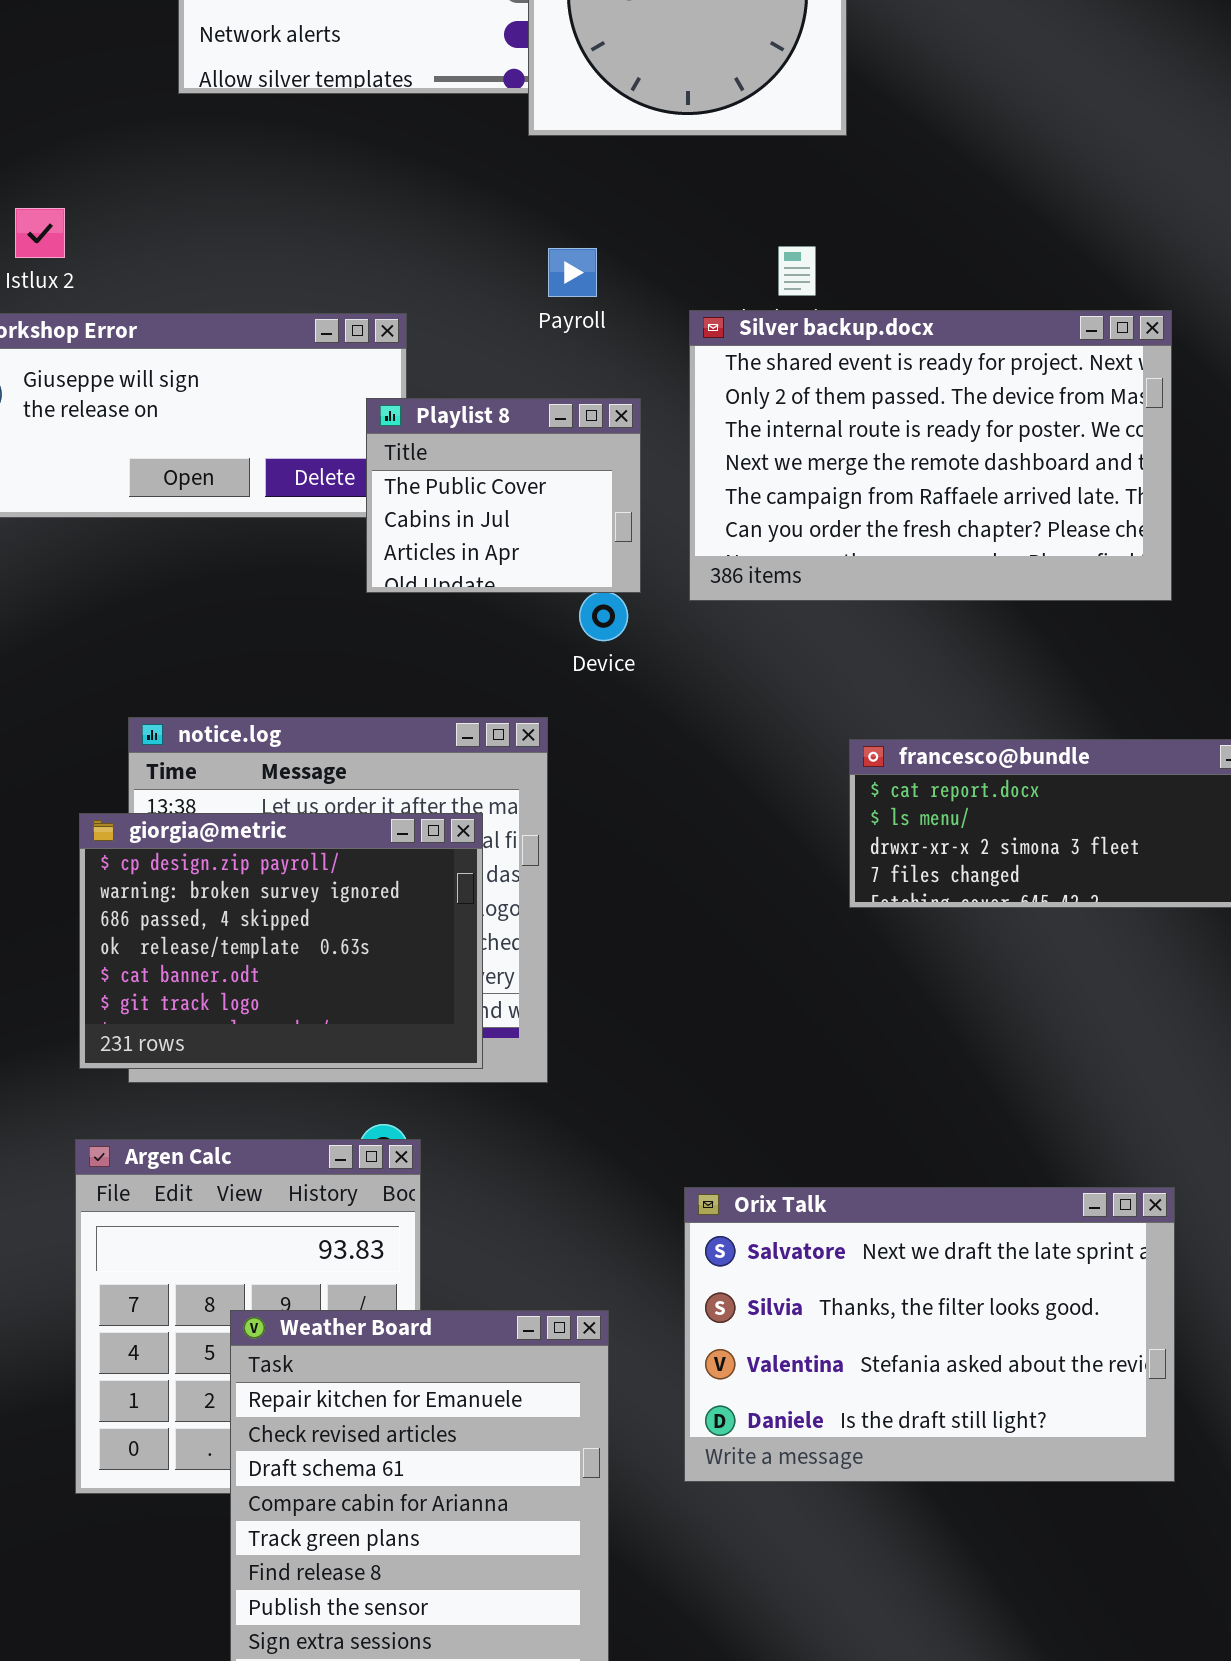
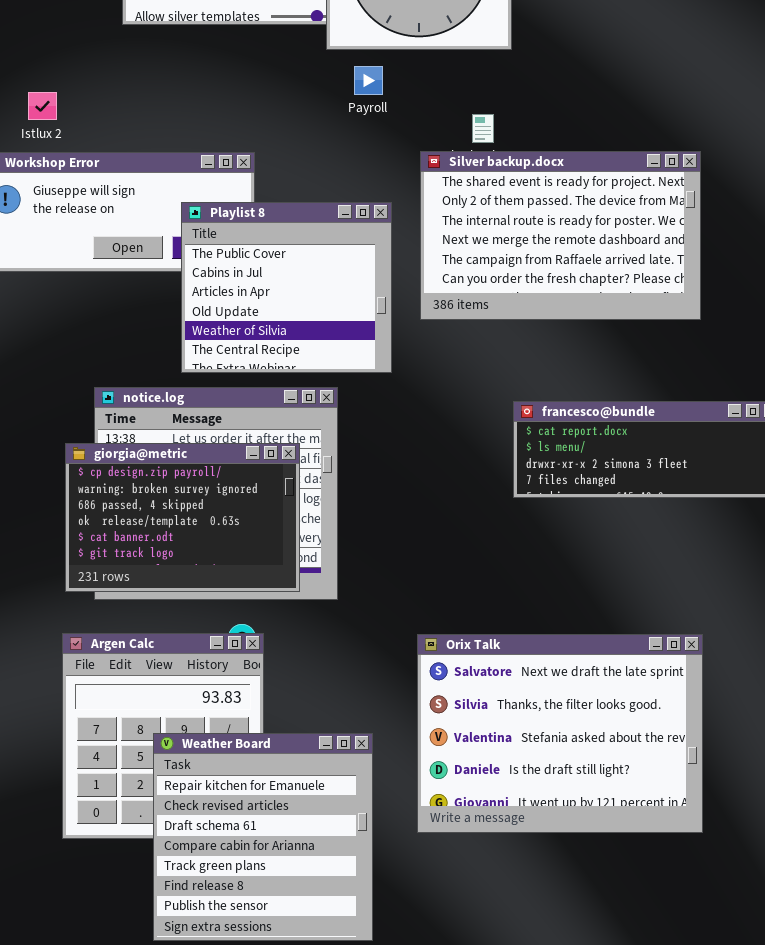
Payroll: [548,248,597,297] -> [354,66,383,95], moved
Playlist 8: [366,398,641,593] -> [181,202,392,373], resized
Orix Talk: [684,1187,1175,1482] -> [417,634,703,833], resized

